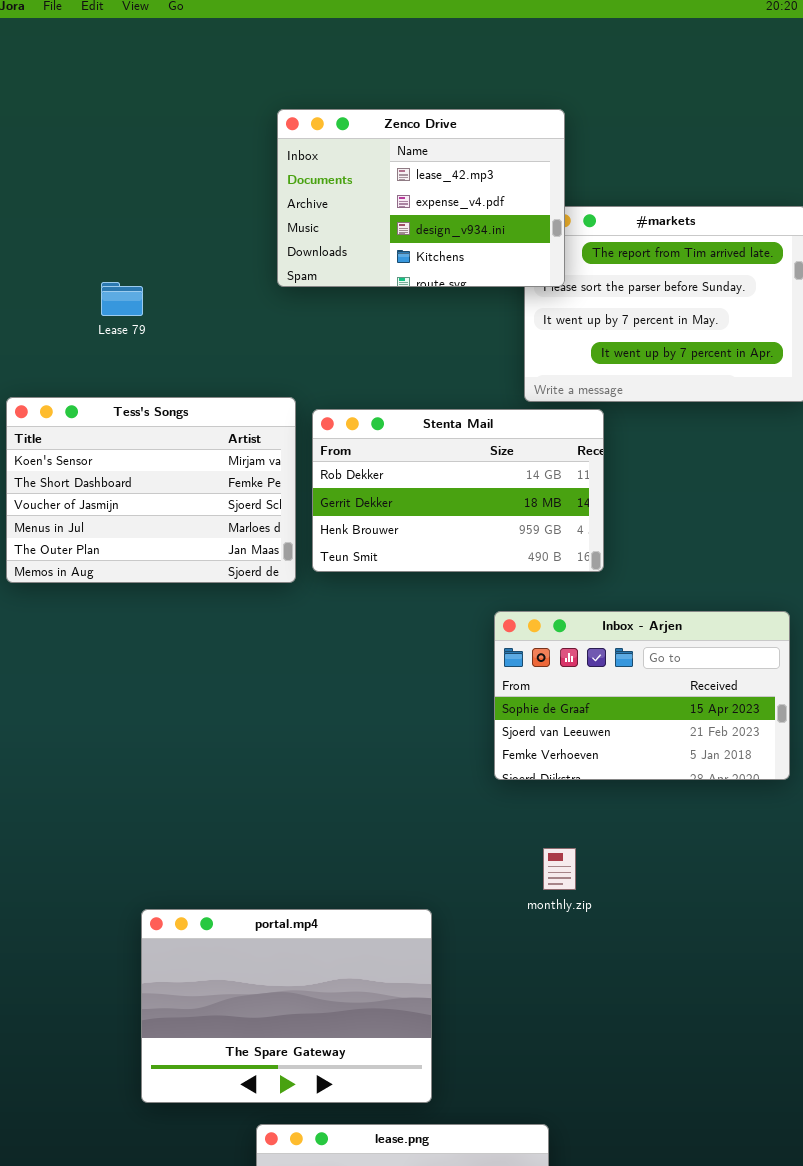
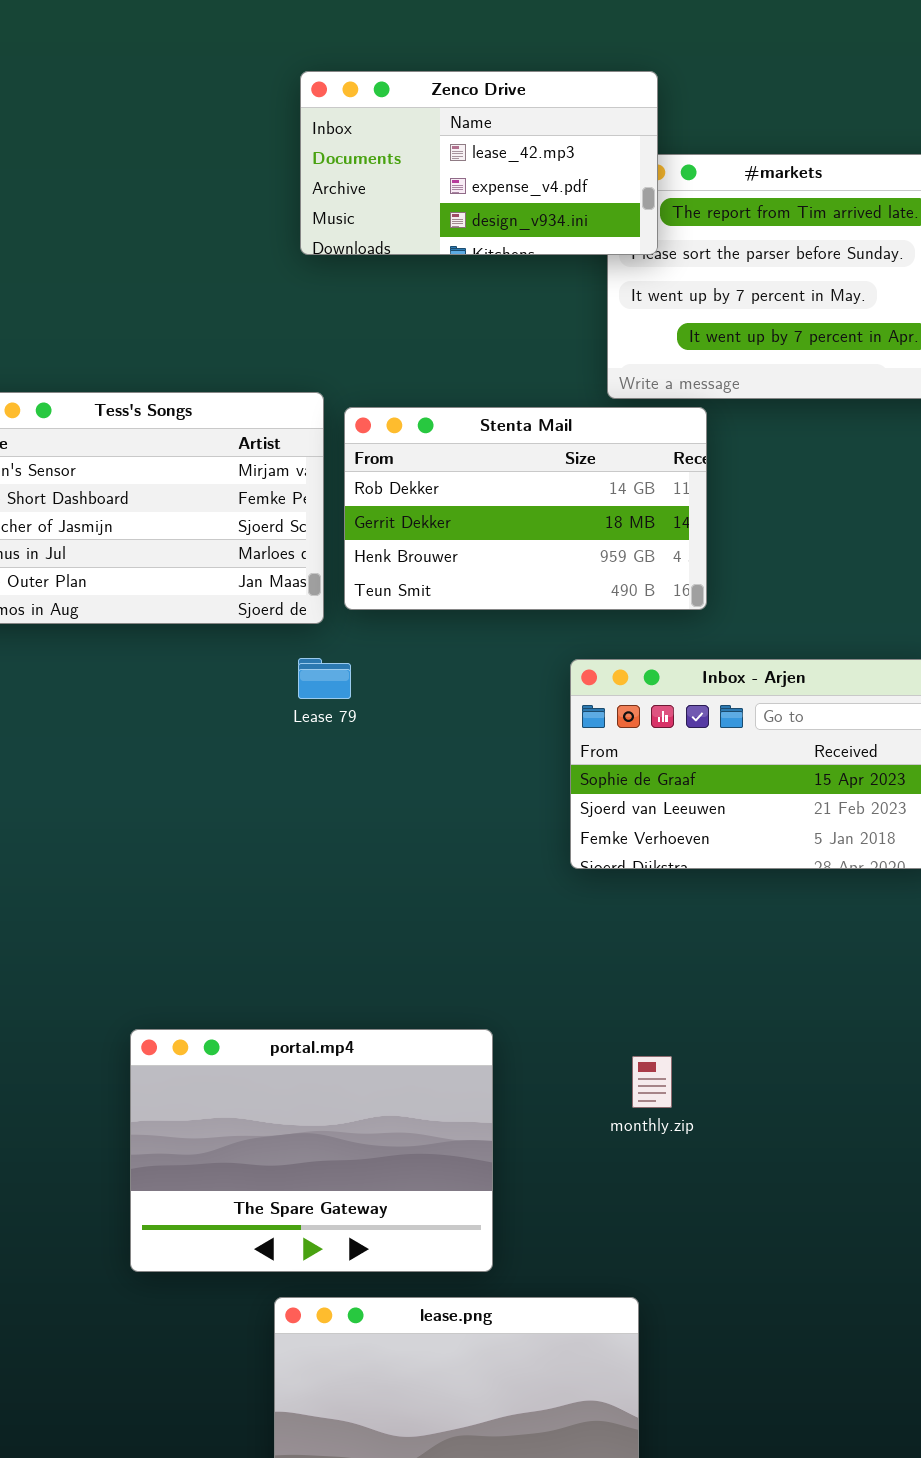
Zenco Drive: [277,109,565,287] -> [300,71,658,255], resized
Lease 79: [101,282,143,316] -> [298,658,351,699], moved
monthly.zip: [543,848,576,890] -> [632,1056,672,1108], moved

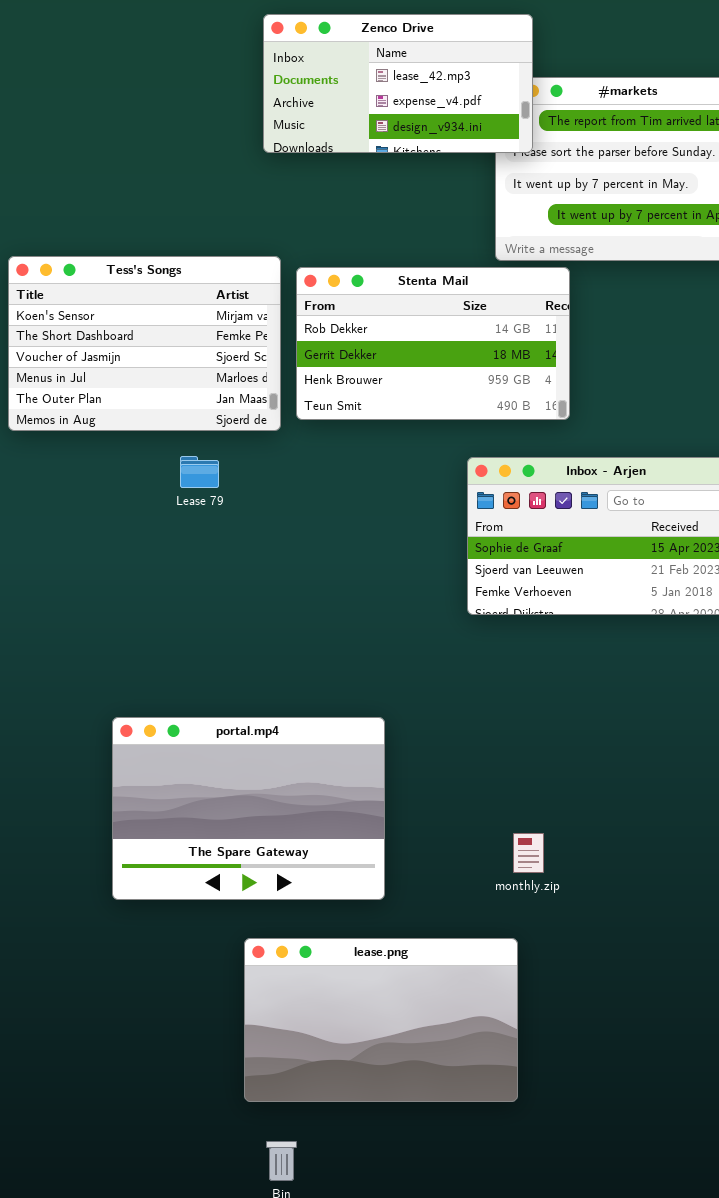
Lease 79: [298,658,351,699] -> [180,456,219,488], moved
portal.mp4: [130,1029,493,1272] -> [112,717,385,900], moved
monthly.zip: [632,1056,672,1108] -> [513,833,544,873], moved

